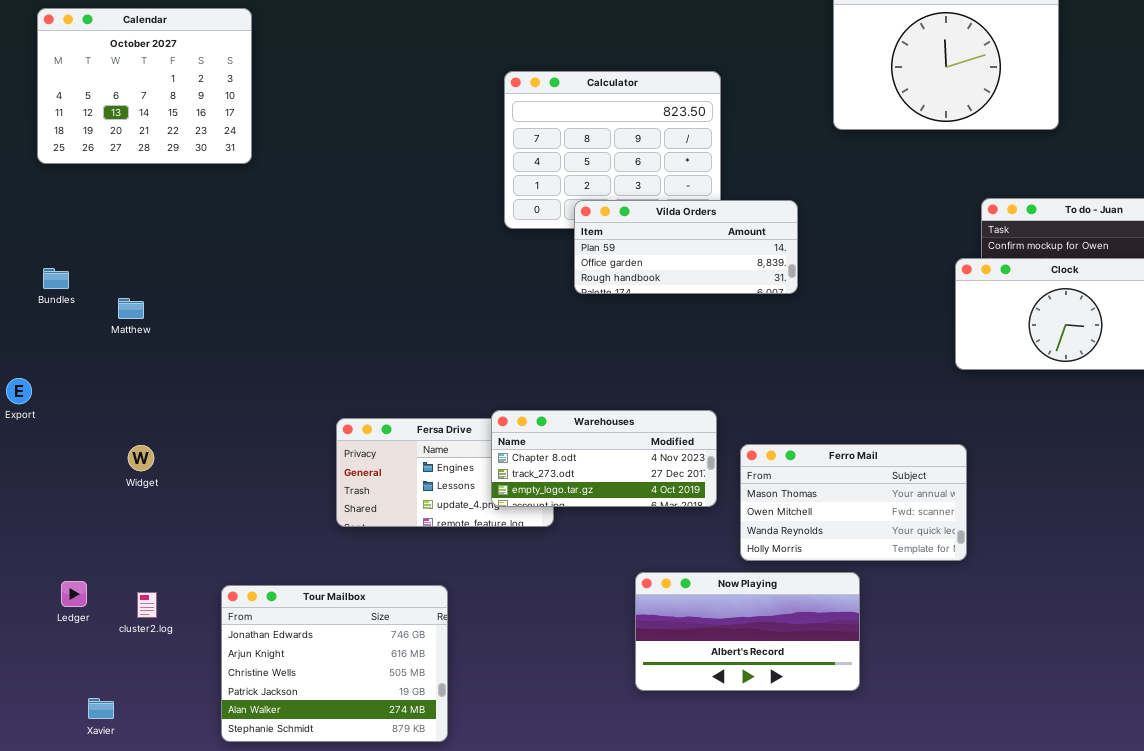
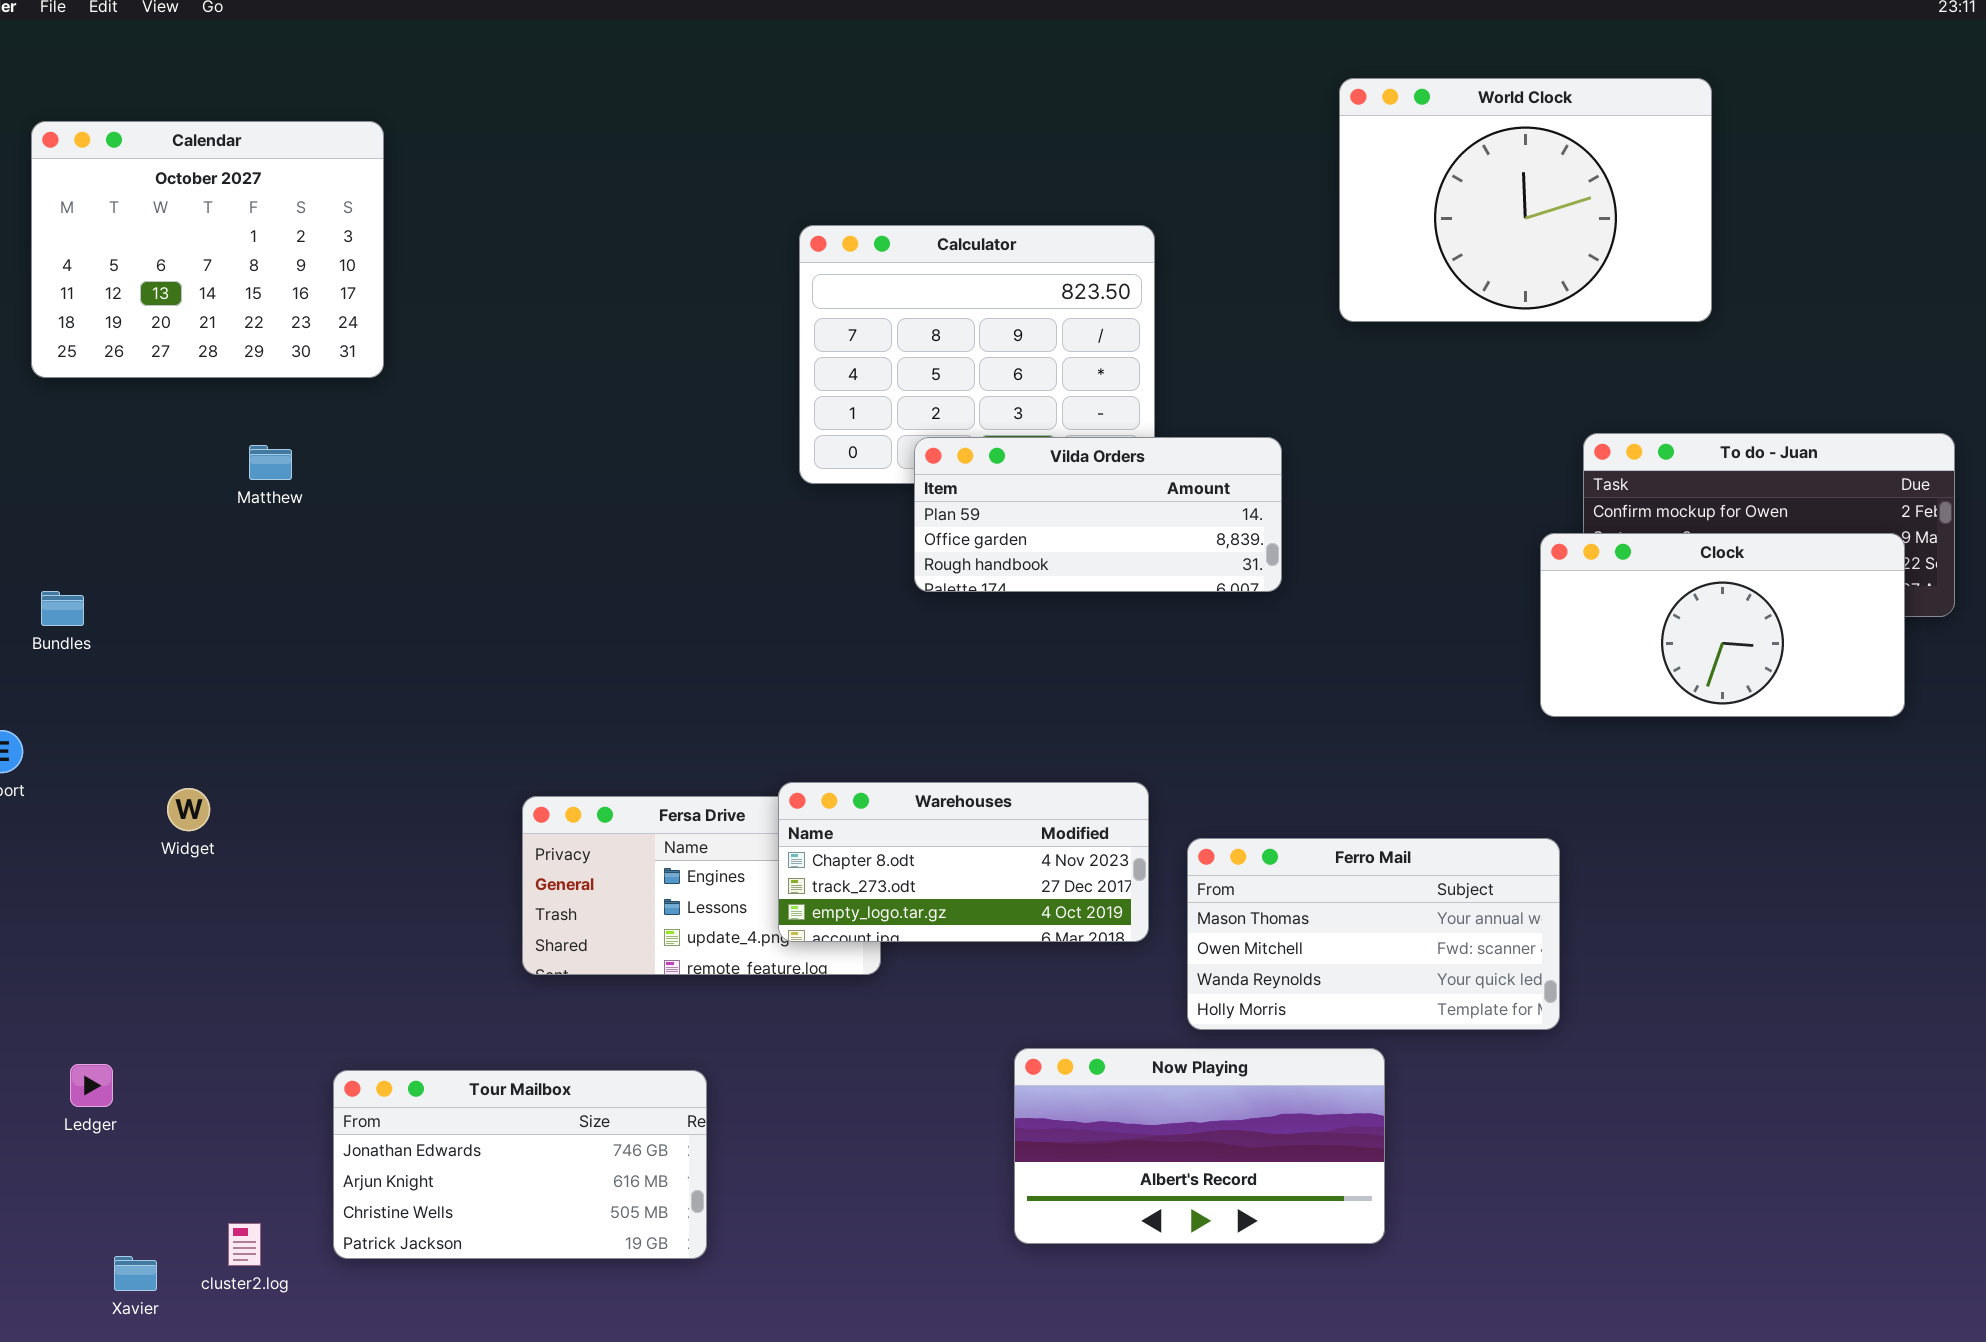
Bundles: [43,268,69,289] -> [41,591,84,626], moved
Matthew: [118,298,144,319] -> [249,445,292,480], moved
Widget: [128,445,154,471] -> [167,788,210,831], moved
Tour Mailbox: [221,585,448,742] -> [333,1070,707,1259], resized
cluster2.log: [137,592,157,618] -> [228,1223,261,1266], moved

